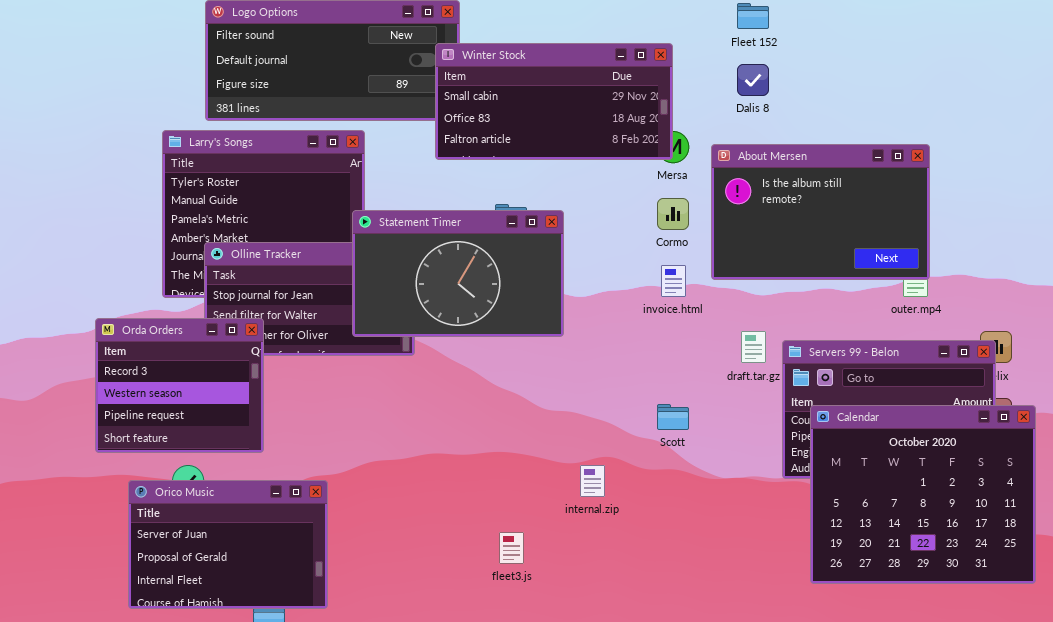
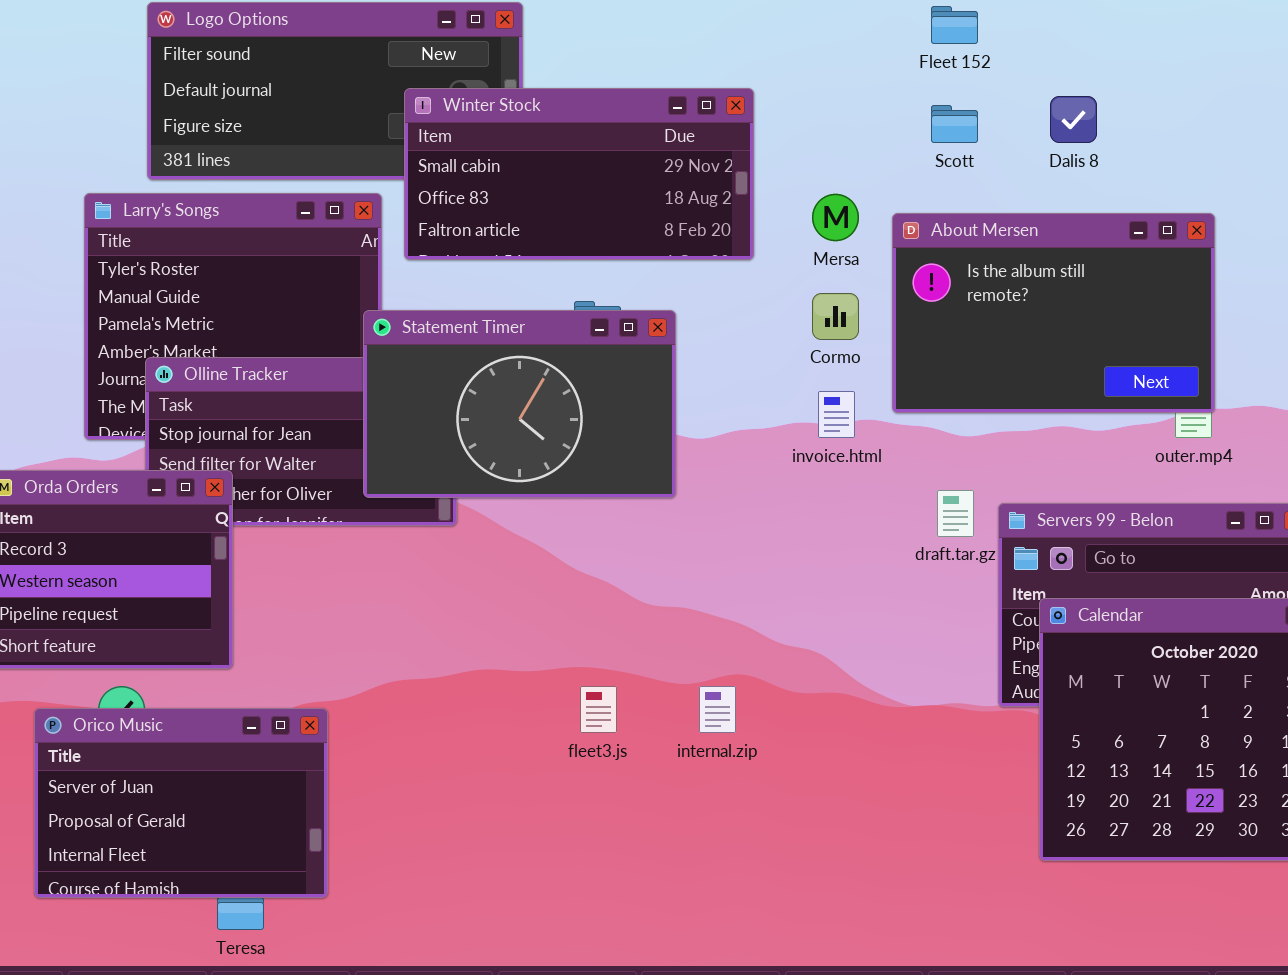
Winter Stock: [435,43,673,160] -> [404,88,754,260], moved
Dalis 8: [737,64,769,96] -> [1050,96,1097,143], moved
Scott: [657,404,689,430] -> [931,105,978,143], moved
fleet3.js: [499,532,524,564] -> [580,686,617,733], moved

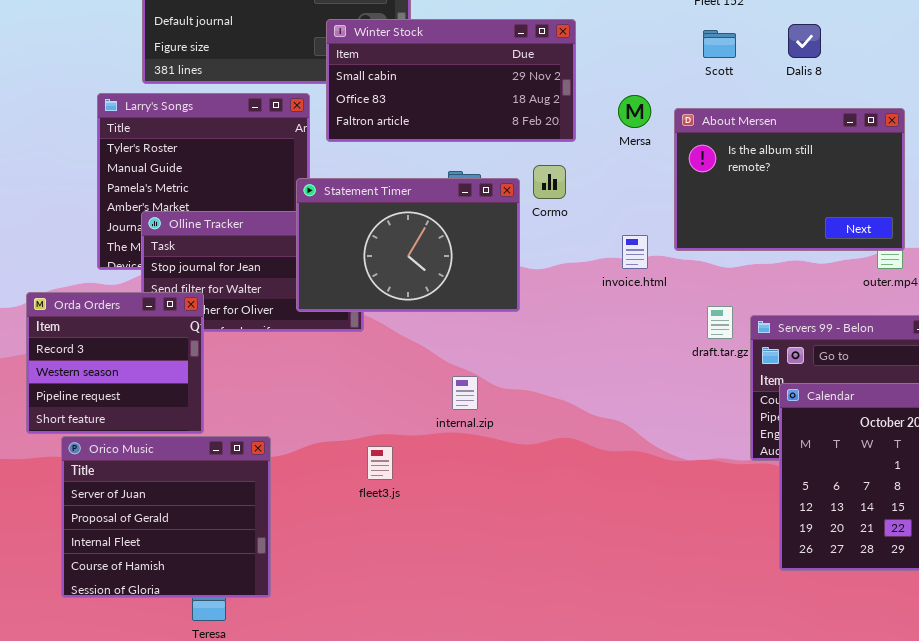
Cormo: [812,293,859,340] -> [533,165,566,199], moved
fleet3.js: [580,686,617,733] -> [367,446,393,480], moved
internal.zip: [699,686,736,733] -> [452,376,478,410], moved
Orico Music: [34,708,328,898] -> [61,436,271,598], resized

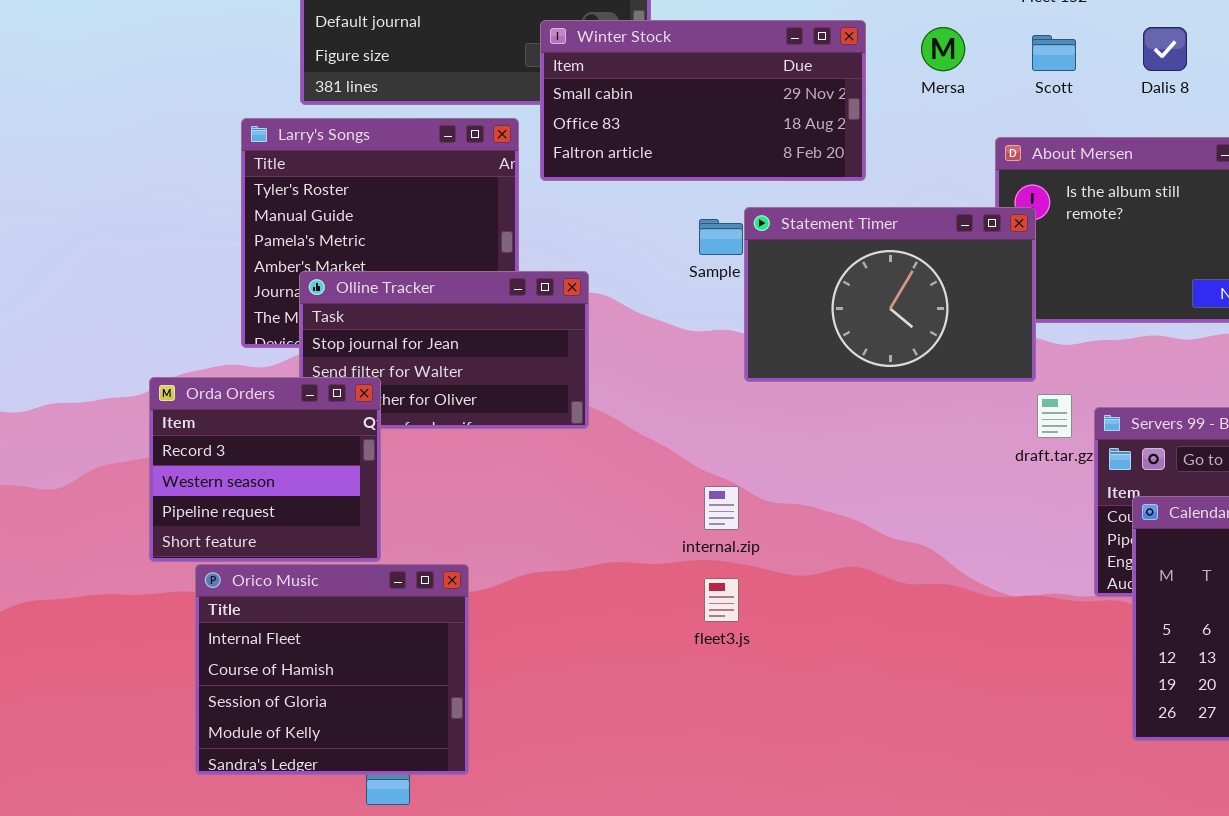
Mersa: [618,95,651,128] -> [921,27,965,71], moved
Statement Timer: [296,178,520,312] -> [744,207,1036,382], moved
Orico Music: [61,436,271,598] -> [195,564,469,775], scrolled down 2 rows
fleet3.js: [367,446,393,480] -> [704,578,739,622], moved

